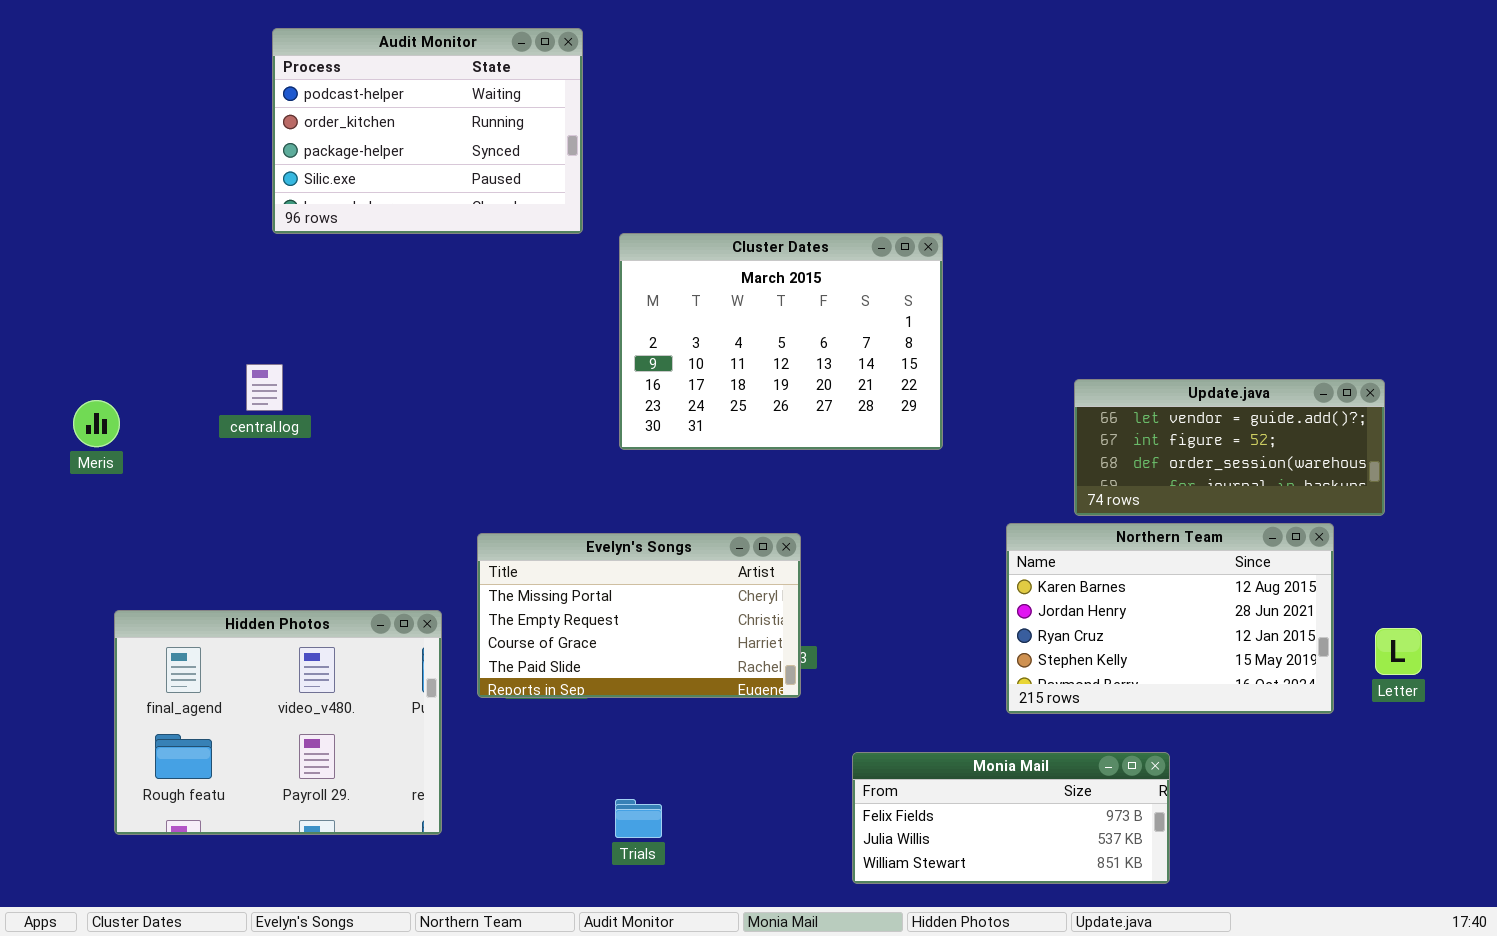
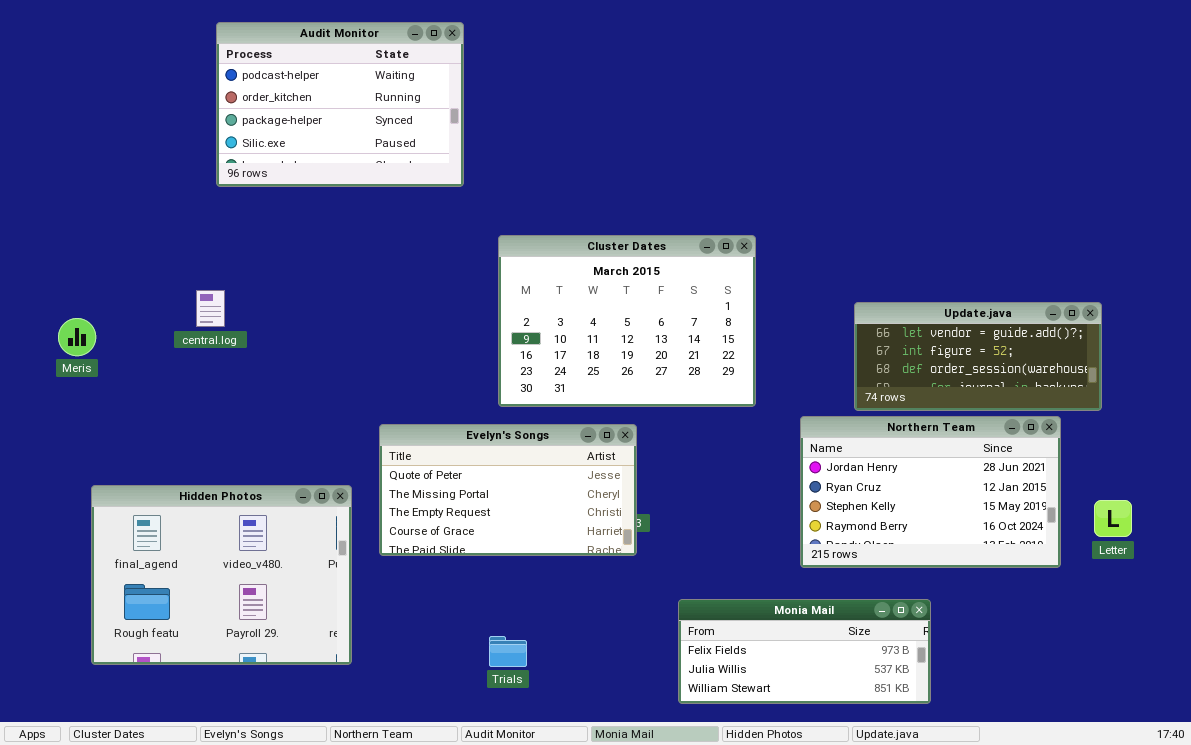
Cluster Dates: [619,233,943,450] -> [498,235,756,407], moved
Northern Team: [1006,523,1334,714] -> [800,416,1061,568], scrolled down 1 row
Evelyn's Songs: [477,533,801,698] -> [379,424,637,556], scrolled up 1 row

